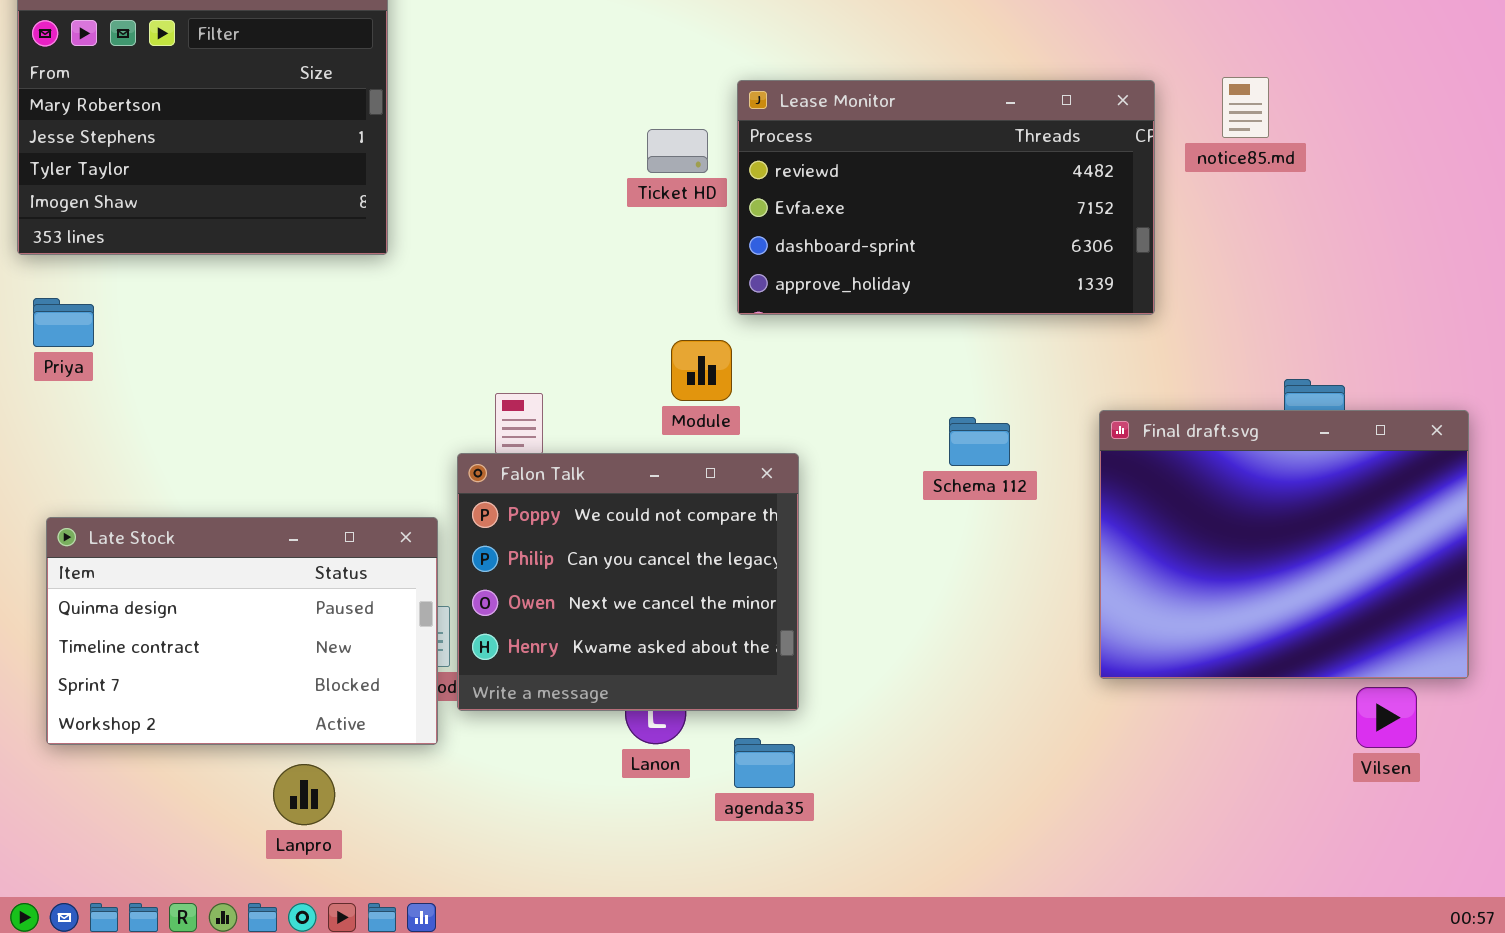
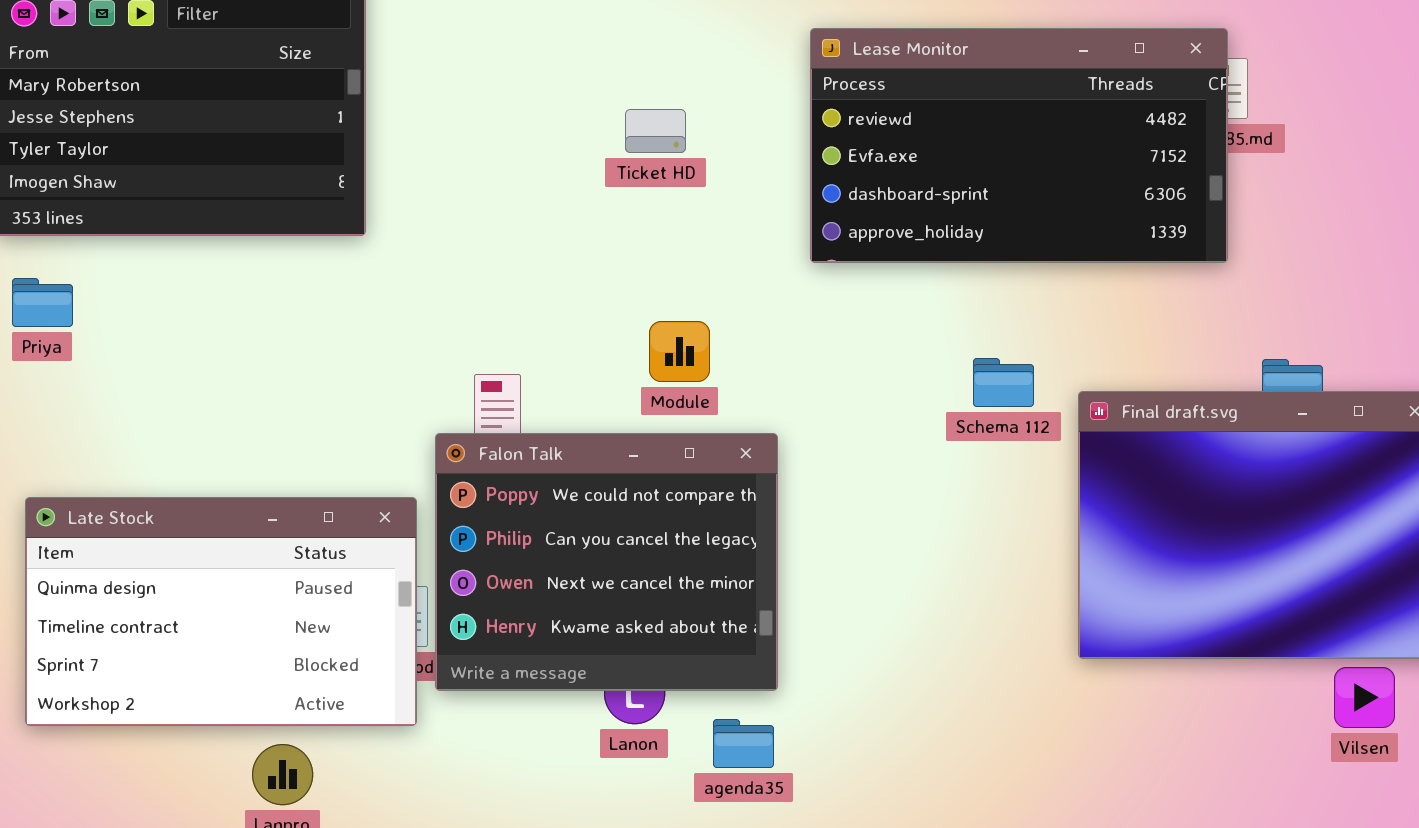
Lease Monitor: [737,80,1155,315] -> [810,28,1228,263], moved
Schema 112: [949,417,1010,466] -> [973,358,1034,407], moved

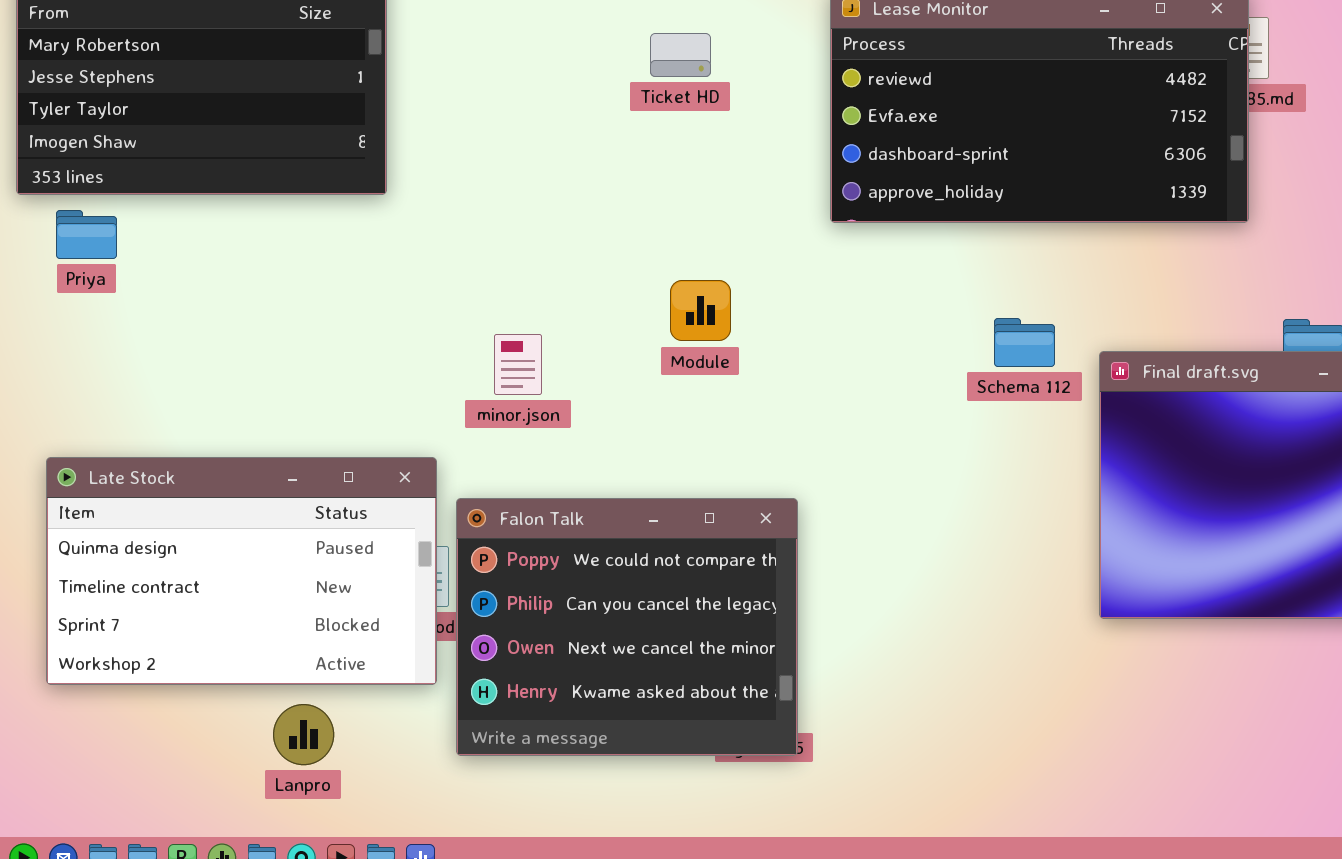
Ticket HD: [625,109,686,153] -> [650,33,711,77], moved
Priya: [12,278,73,327] -> [56,210,117,259], moved
Falon Talk: [435,433,778,691] -> [456,498,798,756], moved

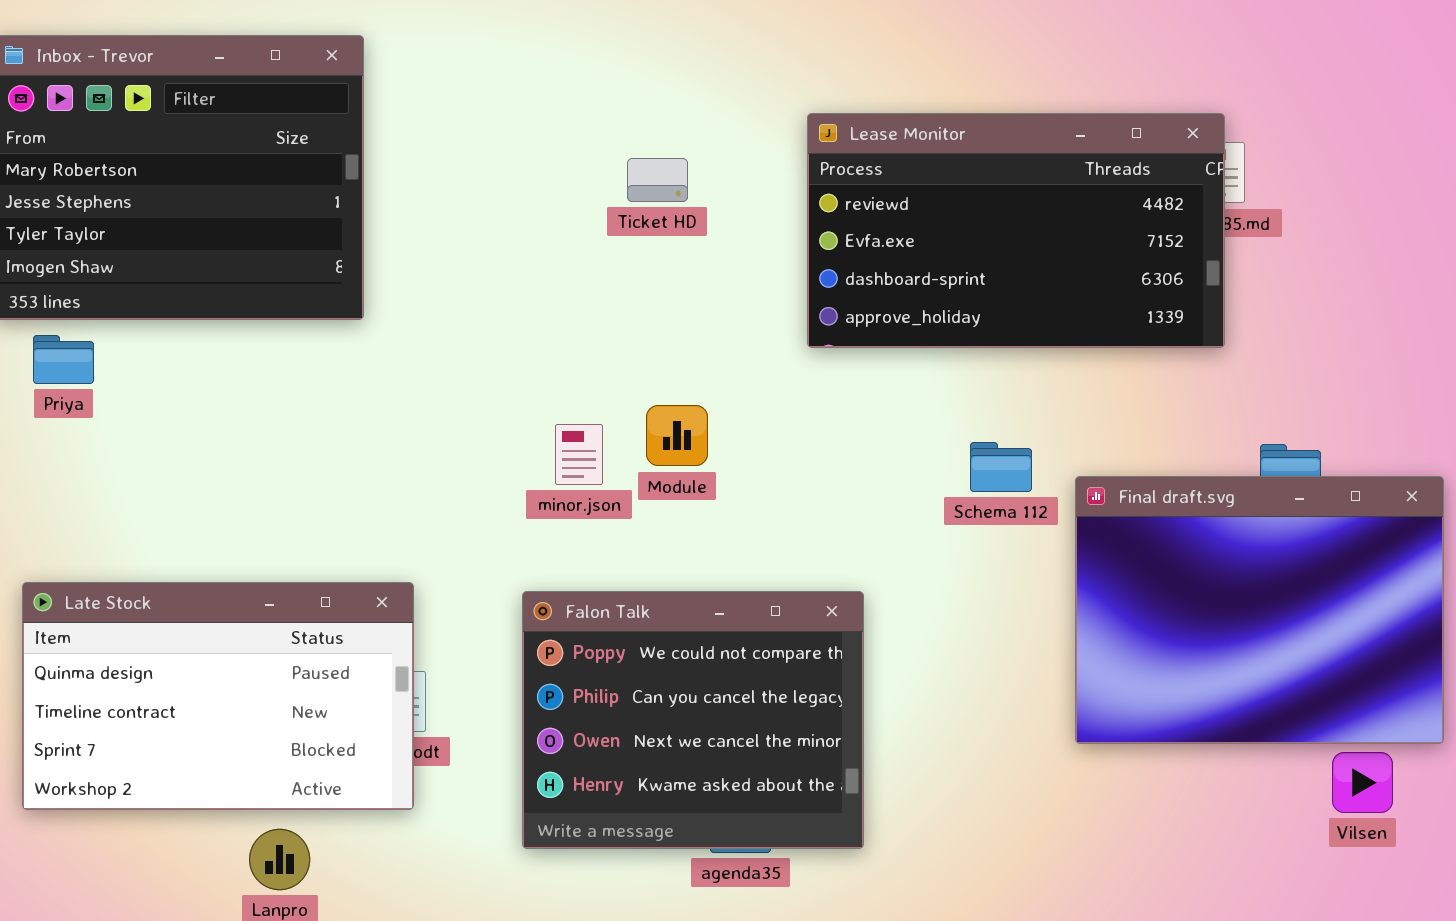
minor.json: [494,334,542,395] -> [555,424,603,485], moved
Falon Talk: [456,498,798,756] -> [522,591,864,849], moved

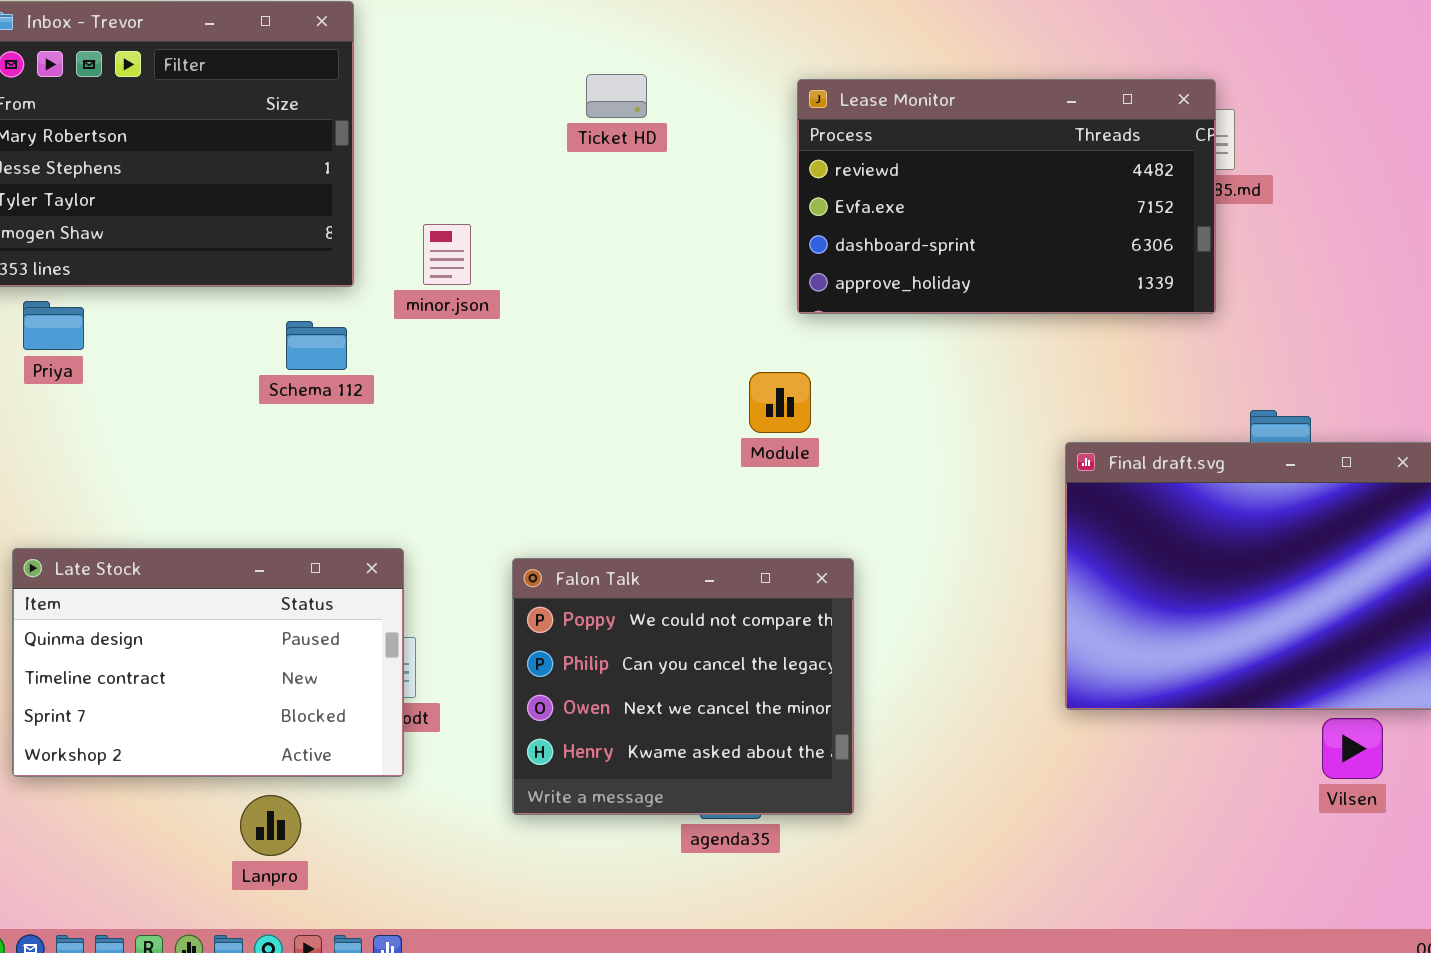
Ticket HD: [627,158,688,202] -> [586,74,647,118], moved
Module: [646,405,708,466] -> [749,372,811,433], moved
minor.json: [555,424,603,485] -> [423,224,471,285], moved
Schema 112: [970,442,1032,492] -> [286,321,347,370], moved

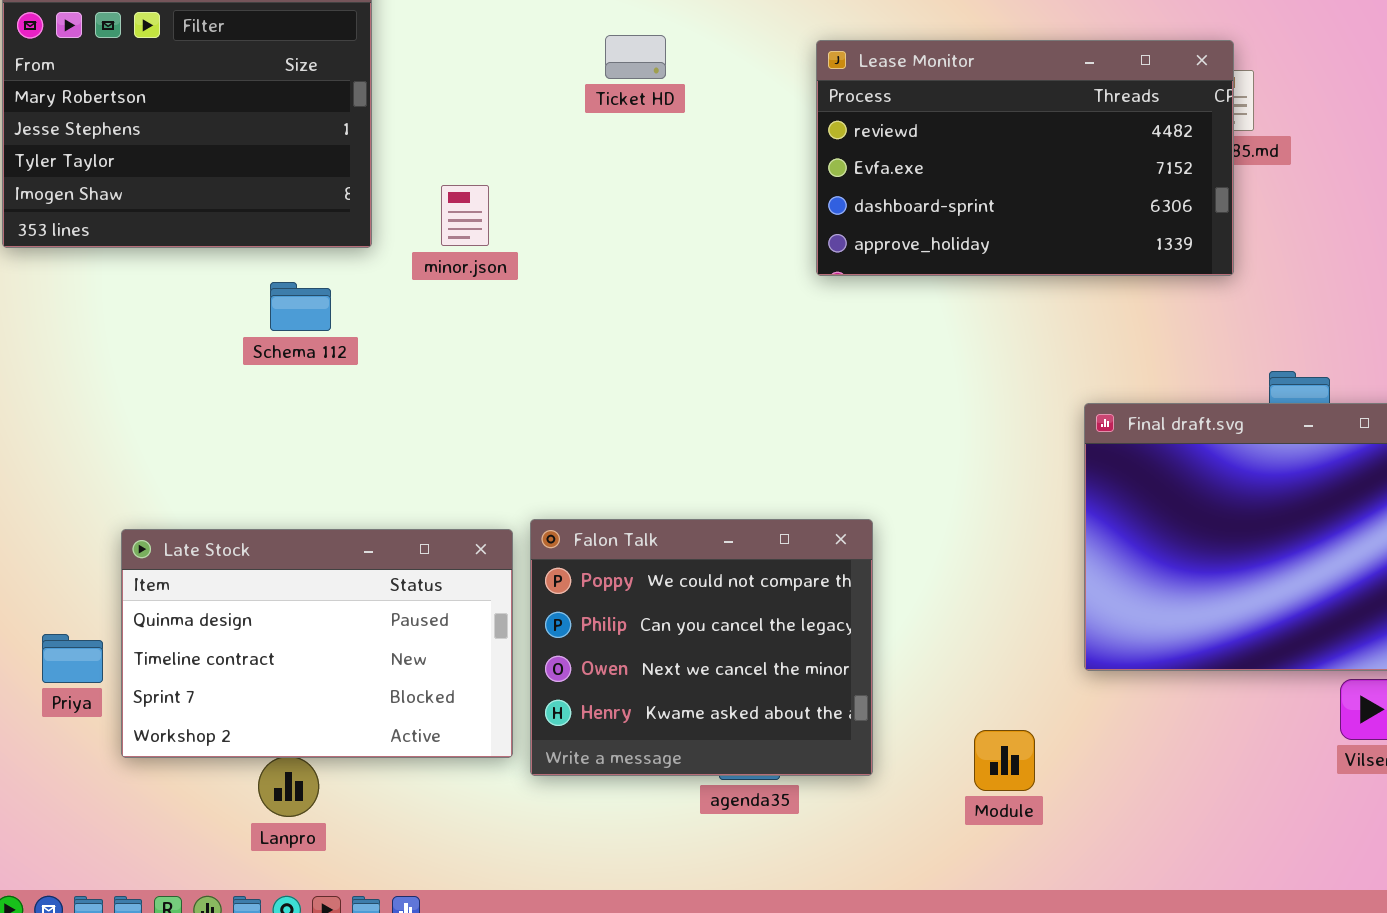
Priya: [23,301,84,350] -> [42,634,103,683], moved
Schema 112: [286,321,347,370] -> [270,282,331,331], moved
Module: [749,372,811,433] -> [974,730,1035,791], moved
Late Stock: [12,548,404,777] -> [121,529,513,758], moved

